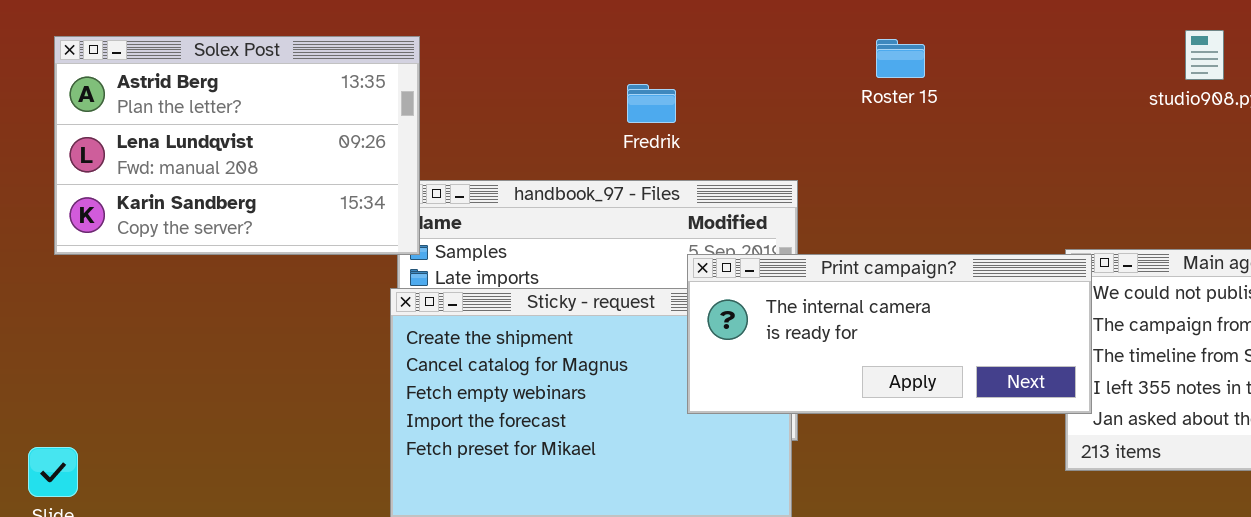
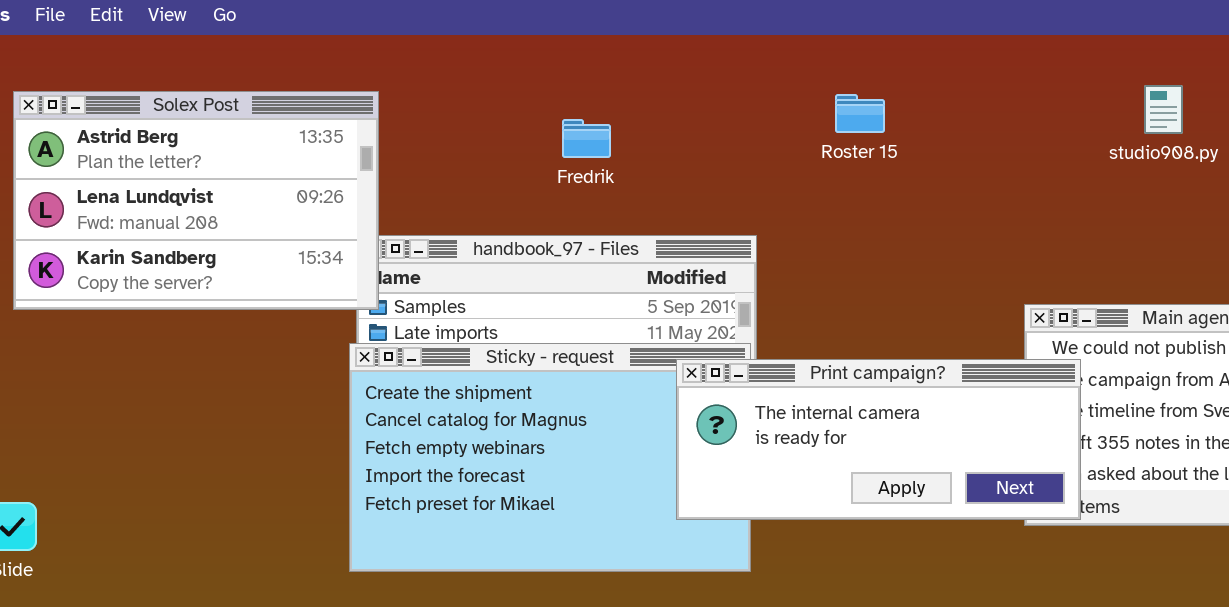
Fredrik: [627,84,676,123] -> [562,119,611,158], moved
Print campaign?: [687,254,1092,414] -> [676,359,1081,520], moved

